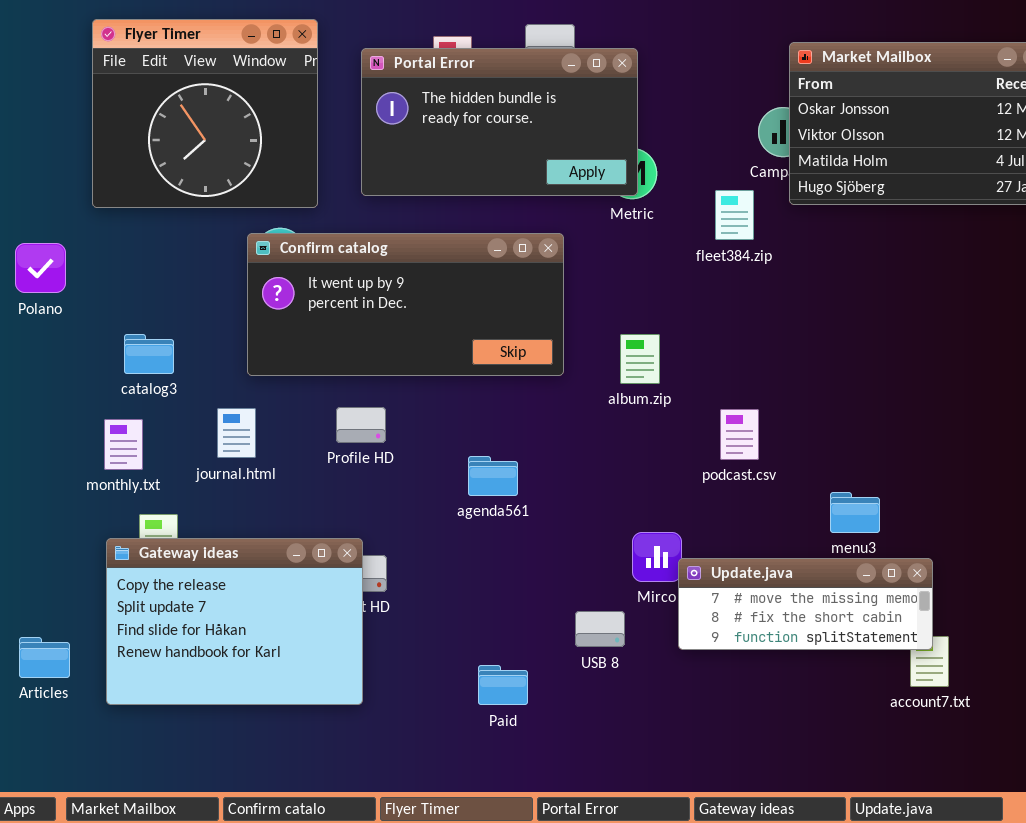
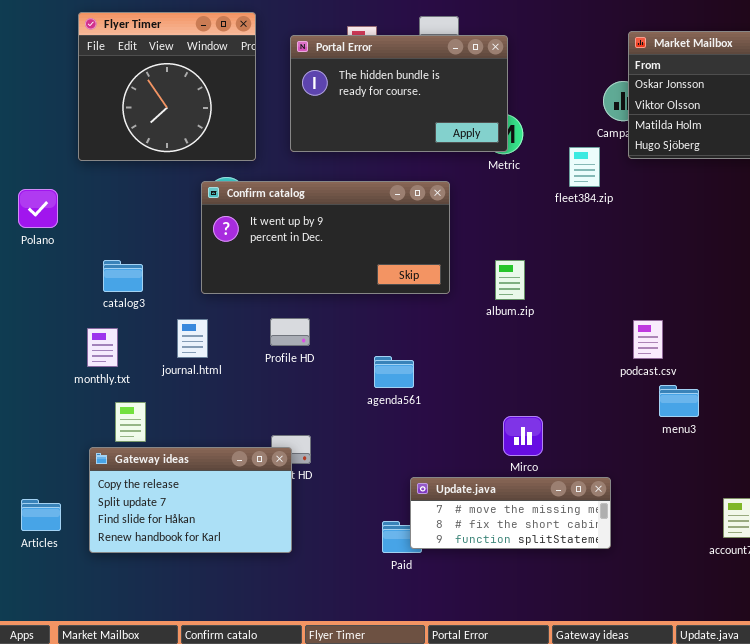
podcast.csv: [720,409,759,460] -> [633,320,663,359], moved
Gateway ideas: [106,538,363,705] -> [89,447,292,553], resized
Update.java: [678,558,933,650] -> [410,477,611,549], moved

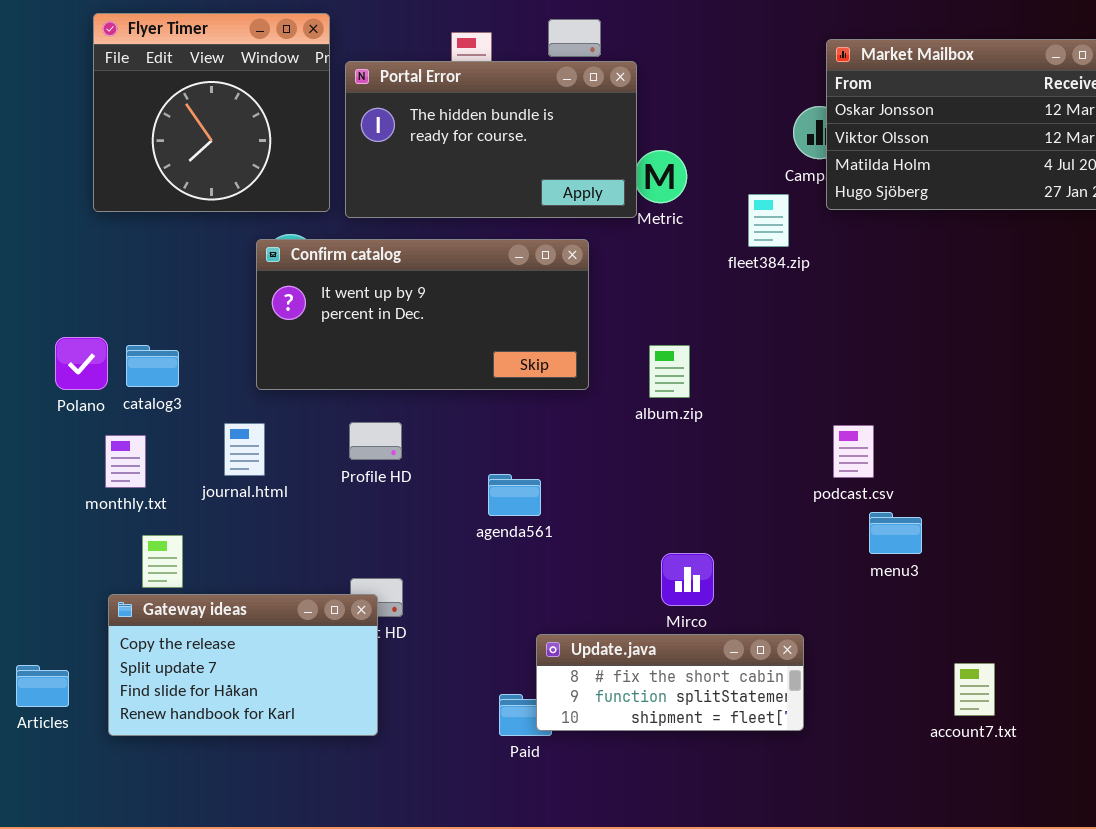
Portal Error: [290,35,508,152] -> [345,61,637,218], moved
Polano: [18,189,58,228] -> [55,337,108,390], moved
Update.java: [410,477,611,549] -> [536,634,804,731], scrolled down 1 row

